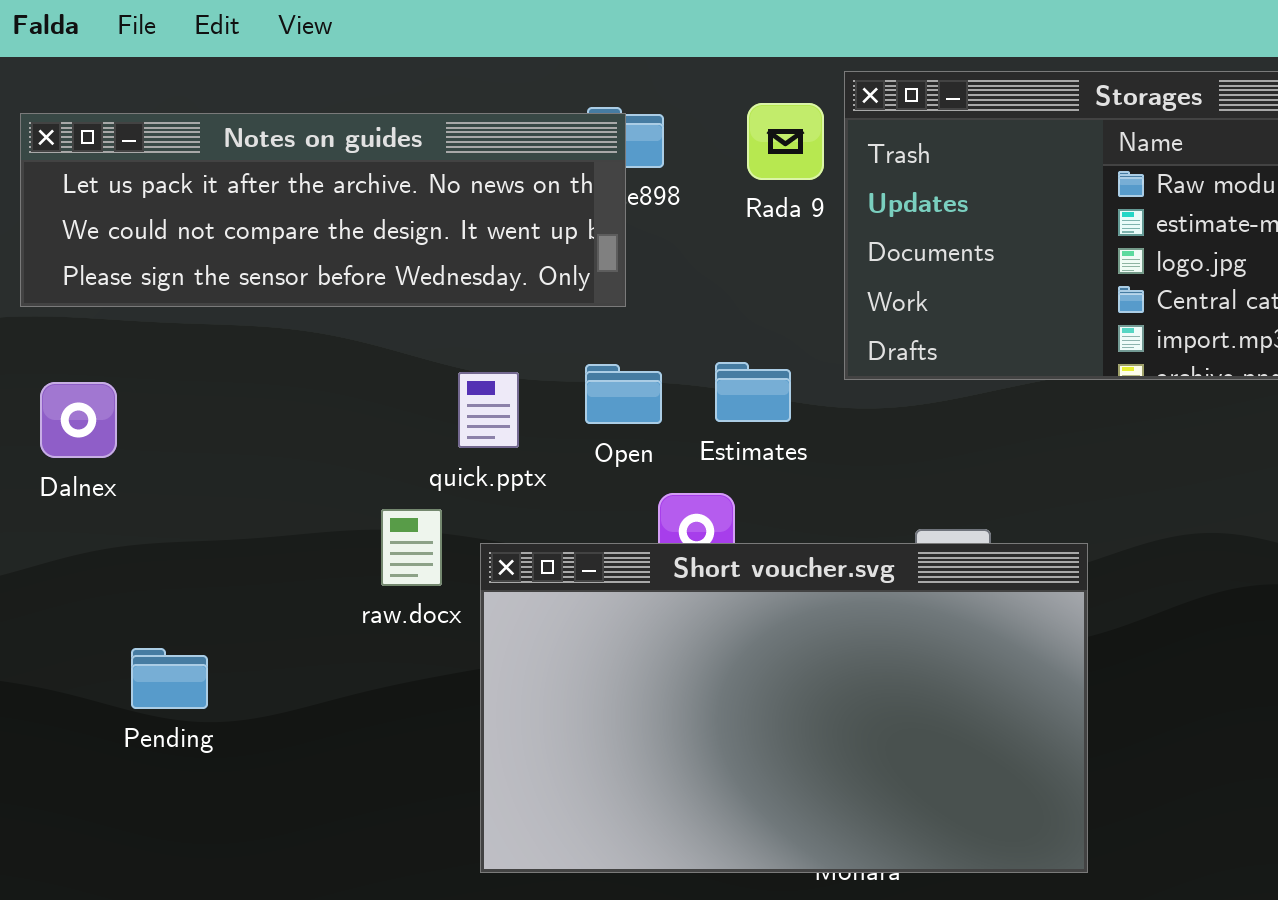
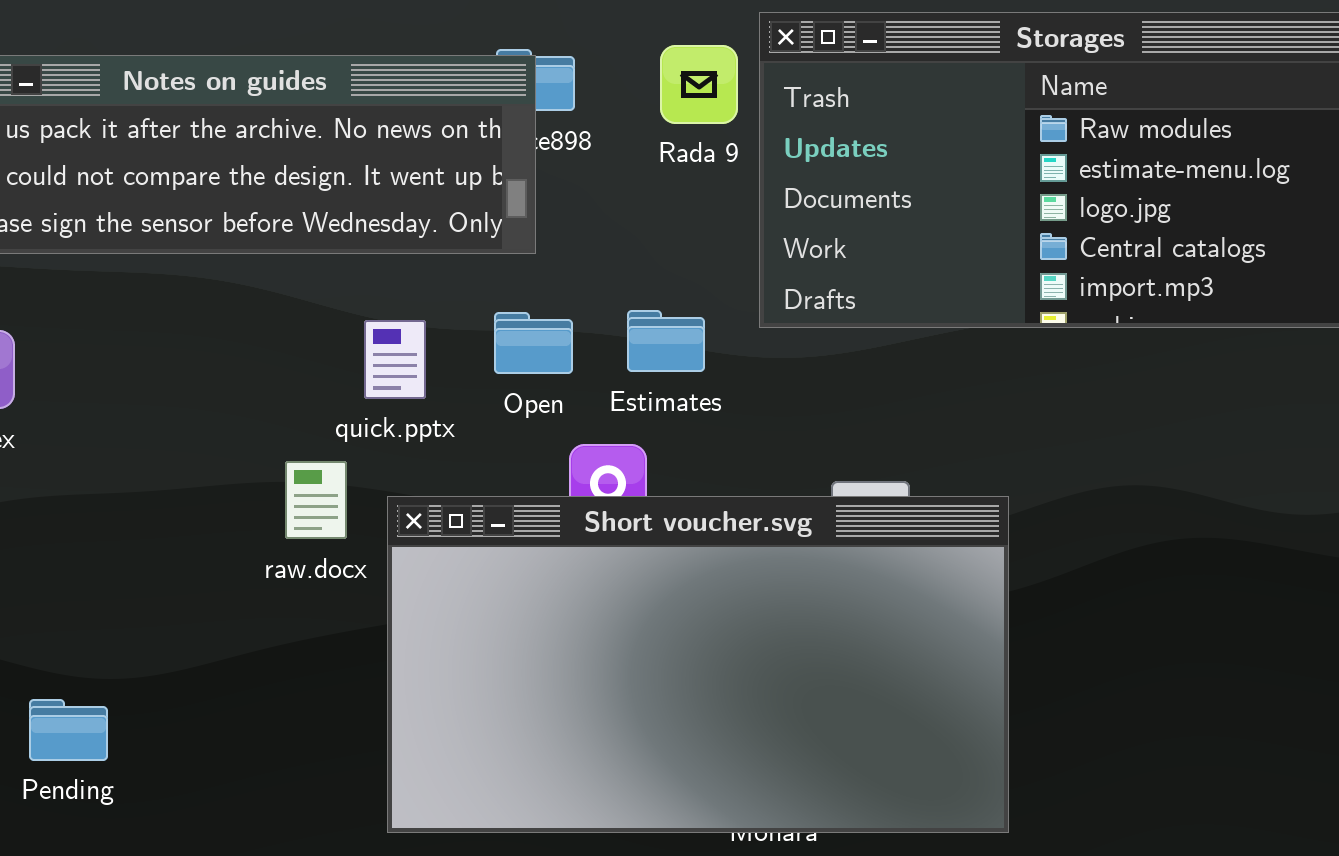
Pending: [131,648,208,709] -> [29,699,108,761], moved

